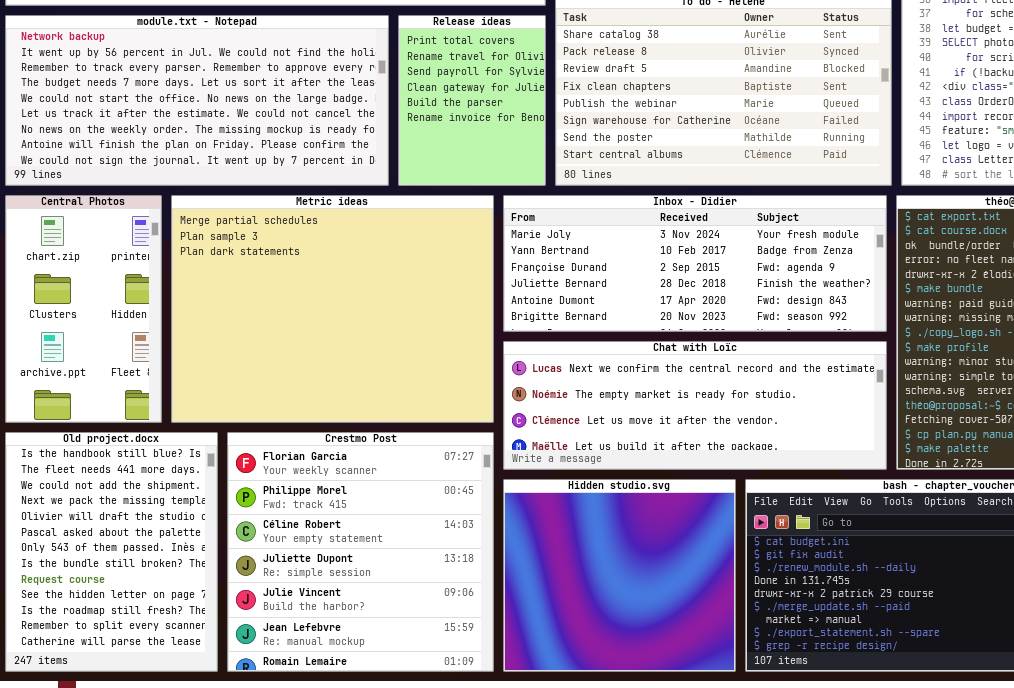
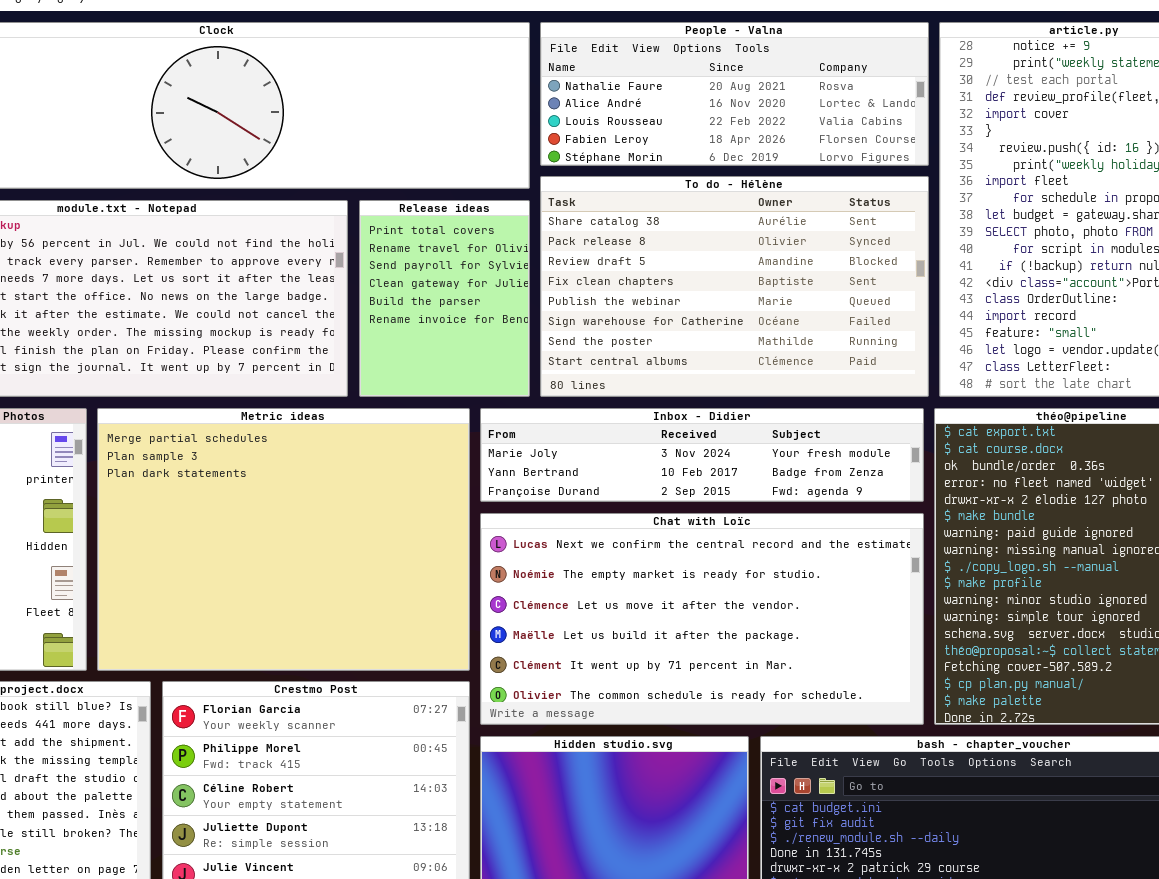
Inbox - Didier: [503,195,887,332] -> [480,408,924,502], resized
Chat with Loïc: [503,341,887,470] -> [480,513,924,725], resized

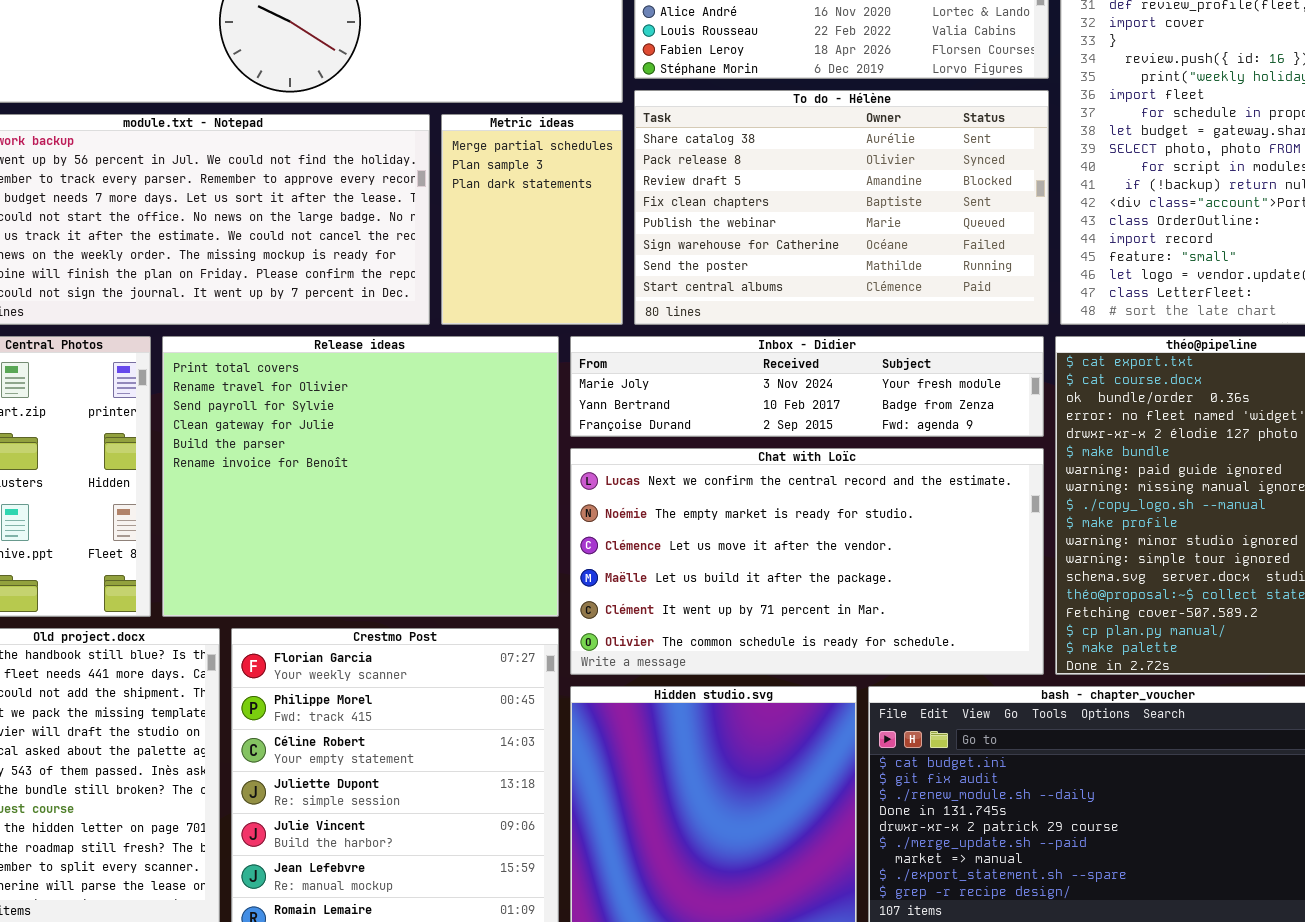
Release ideas: [359,200,530,397] -> [162,336,559,617], moved, resized
Metric ideas: [97,408,470,671] -> [441,114,623,325], moved, resized

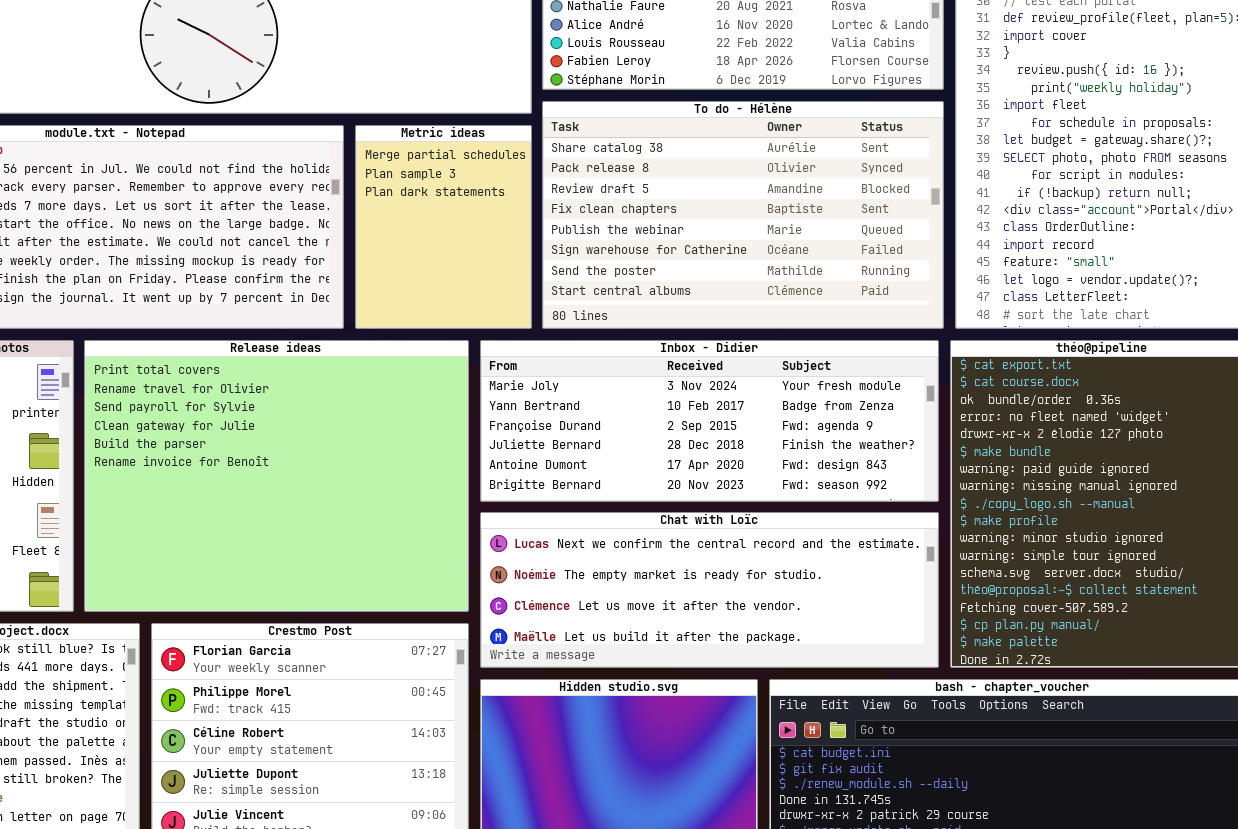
Inbox - Didier: [570,336,1044,437] -> [480,340,939,502], resized
Chat with Loïc: [570,448,1044,675] -> [480,512,939,668], resized

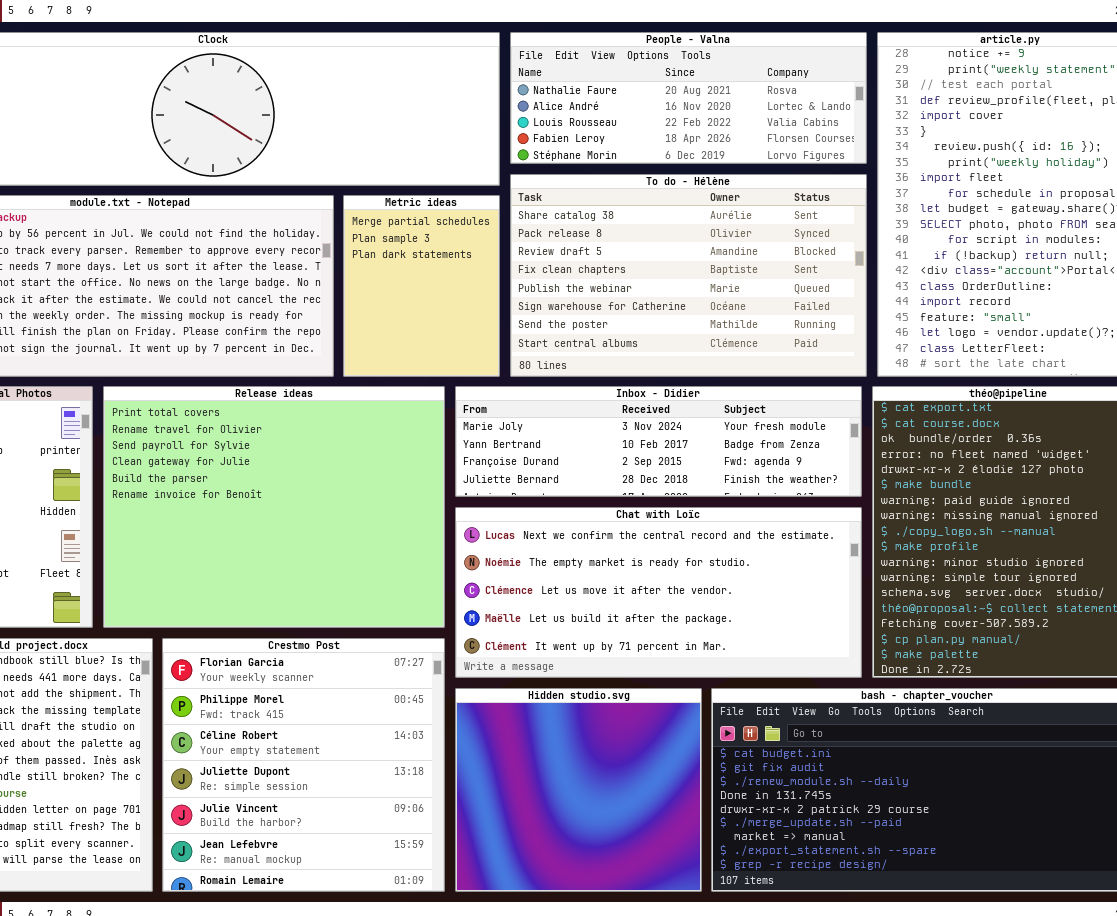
Inbox - Didier: [480,340,939,502] -> [455,386,862,497], resized
Chat with Loïc: [480,512,939,668] -> [455,507,862,678], resized

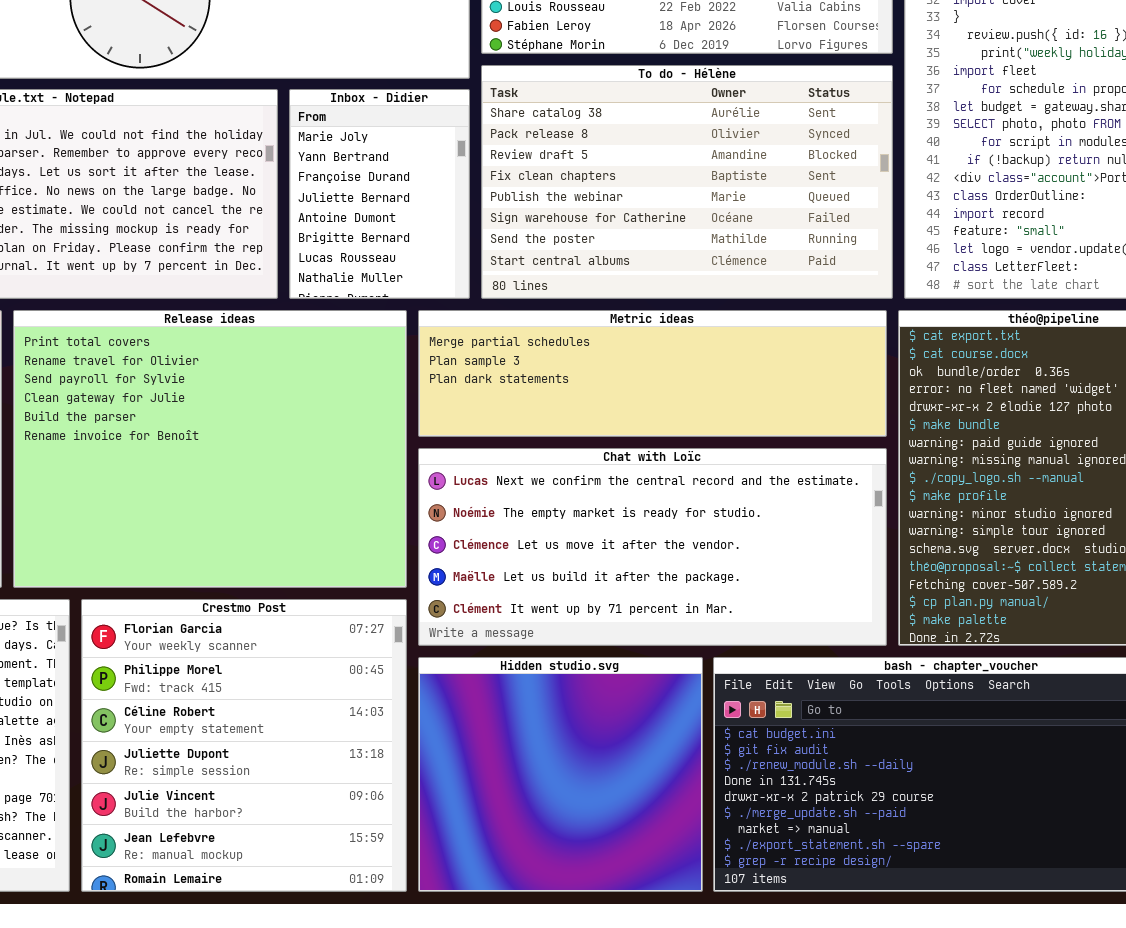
Metric ideas: [343,195,500,377] -> [418,310,887,437], moved, resized
Inbox - Didier: [455,386,862,497] -> [289,89,470,299], moved, resized

